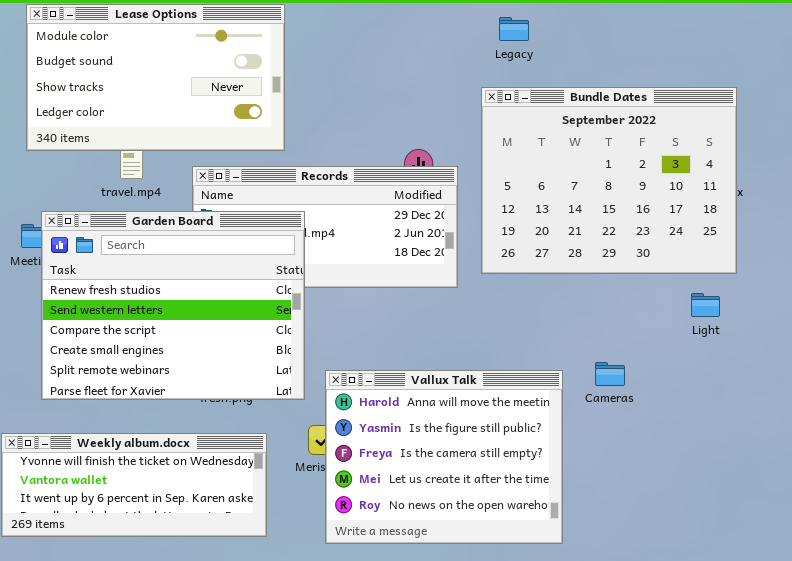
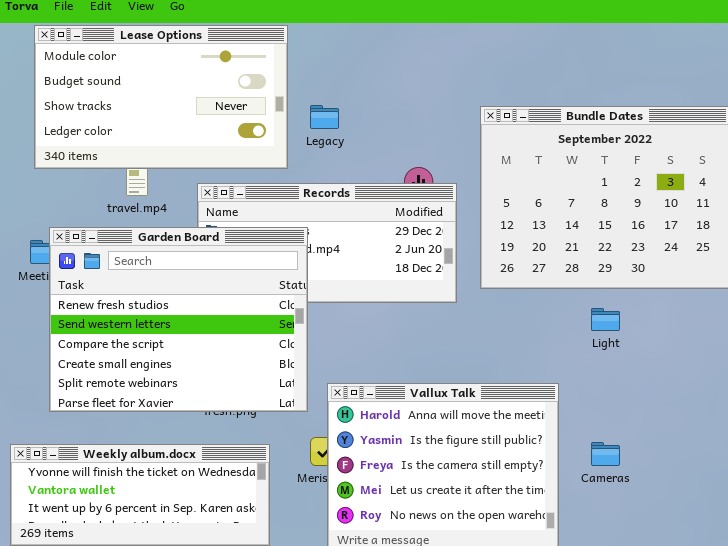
Legacy: [499,17,529,41] -> [310,105,339,129], moved
Light: [691,293,720,317] -> [591,308,620,331], moved
Cameras: [595,362,625,386] -> [591,442,620,466], moved

